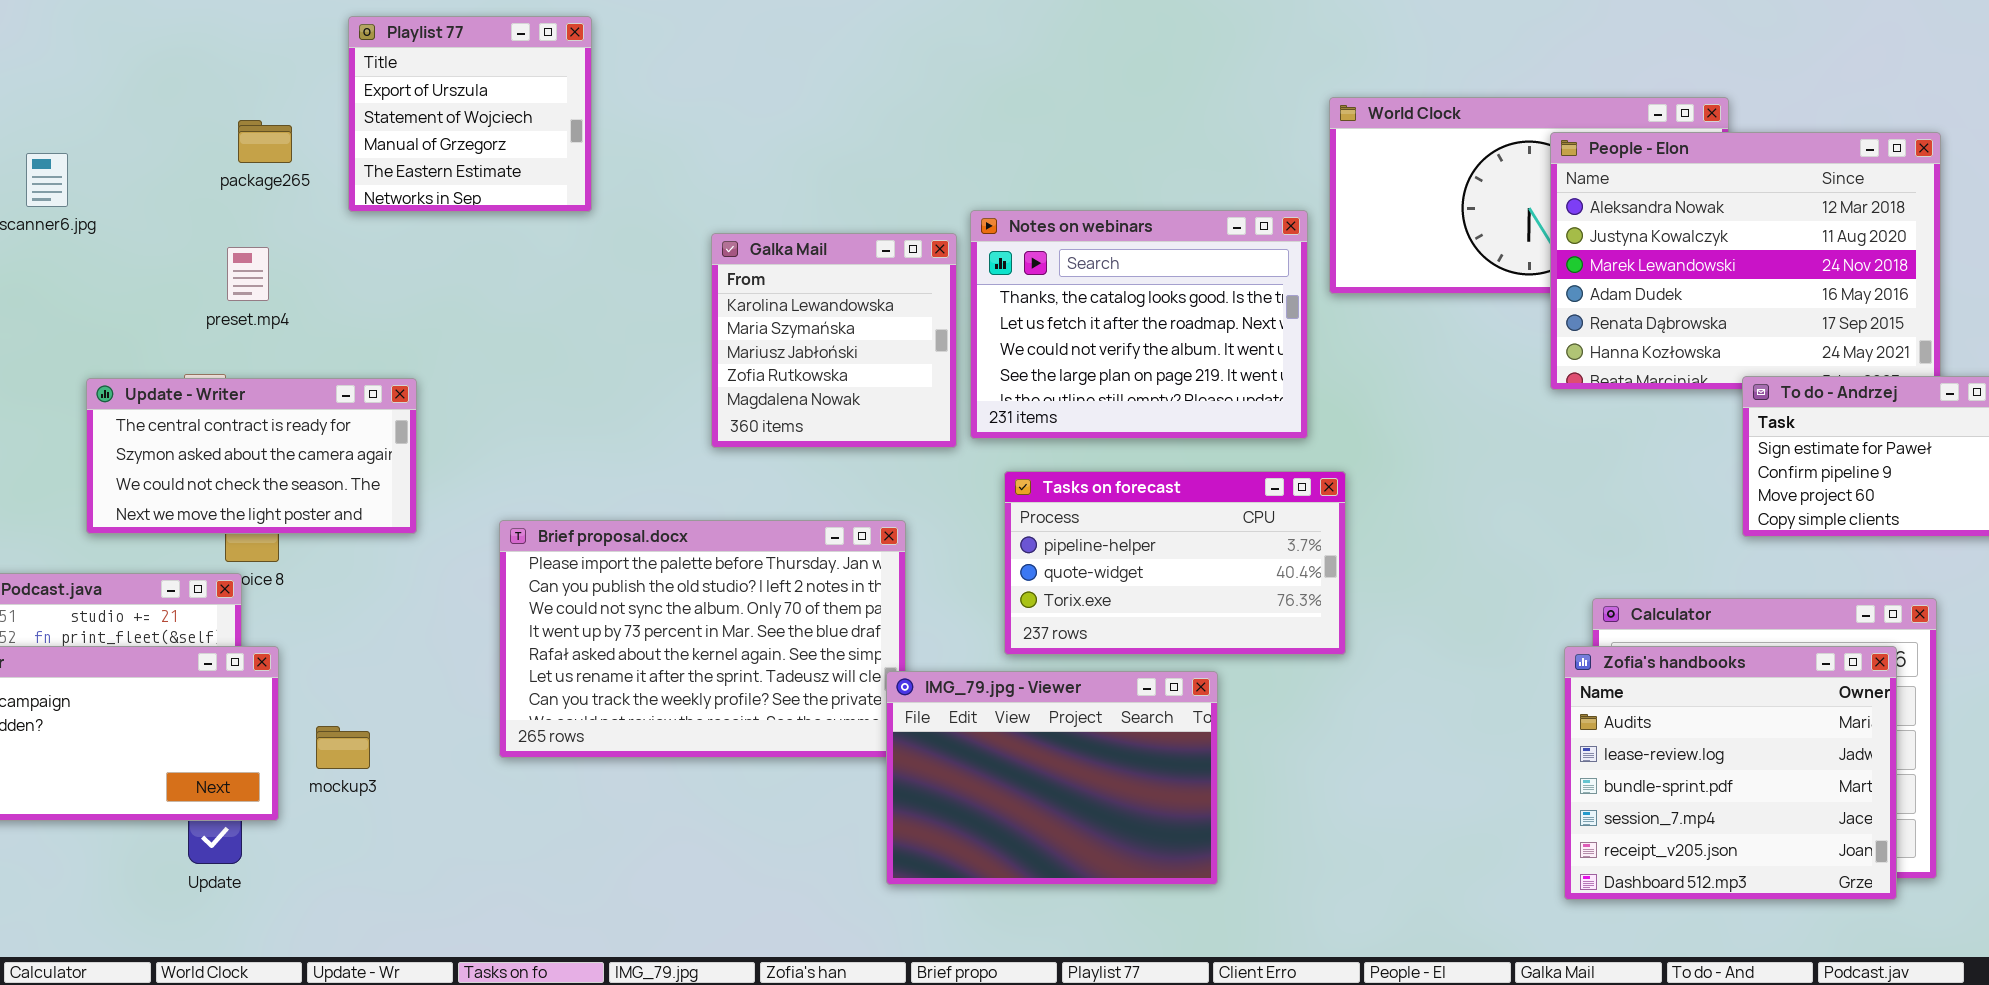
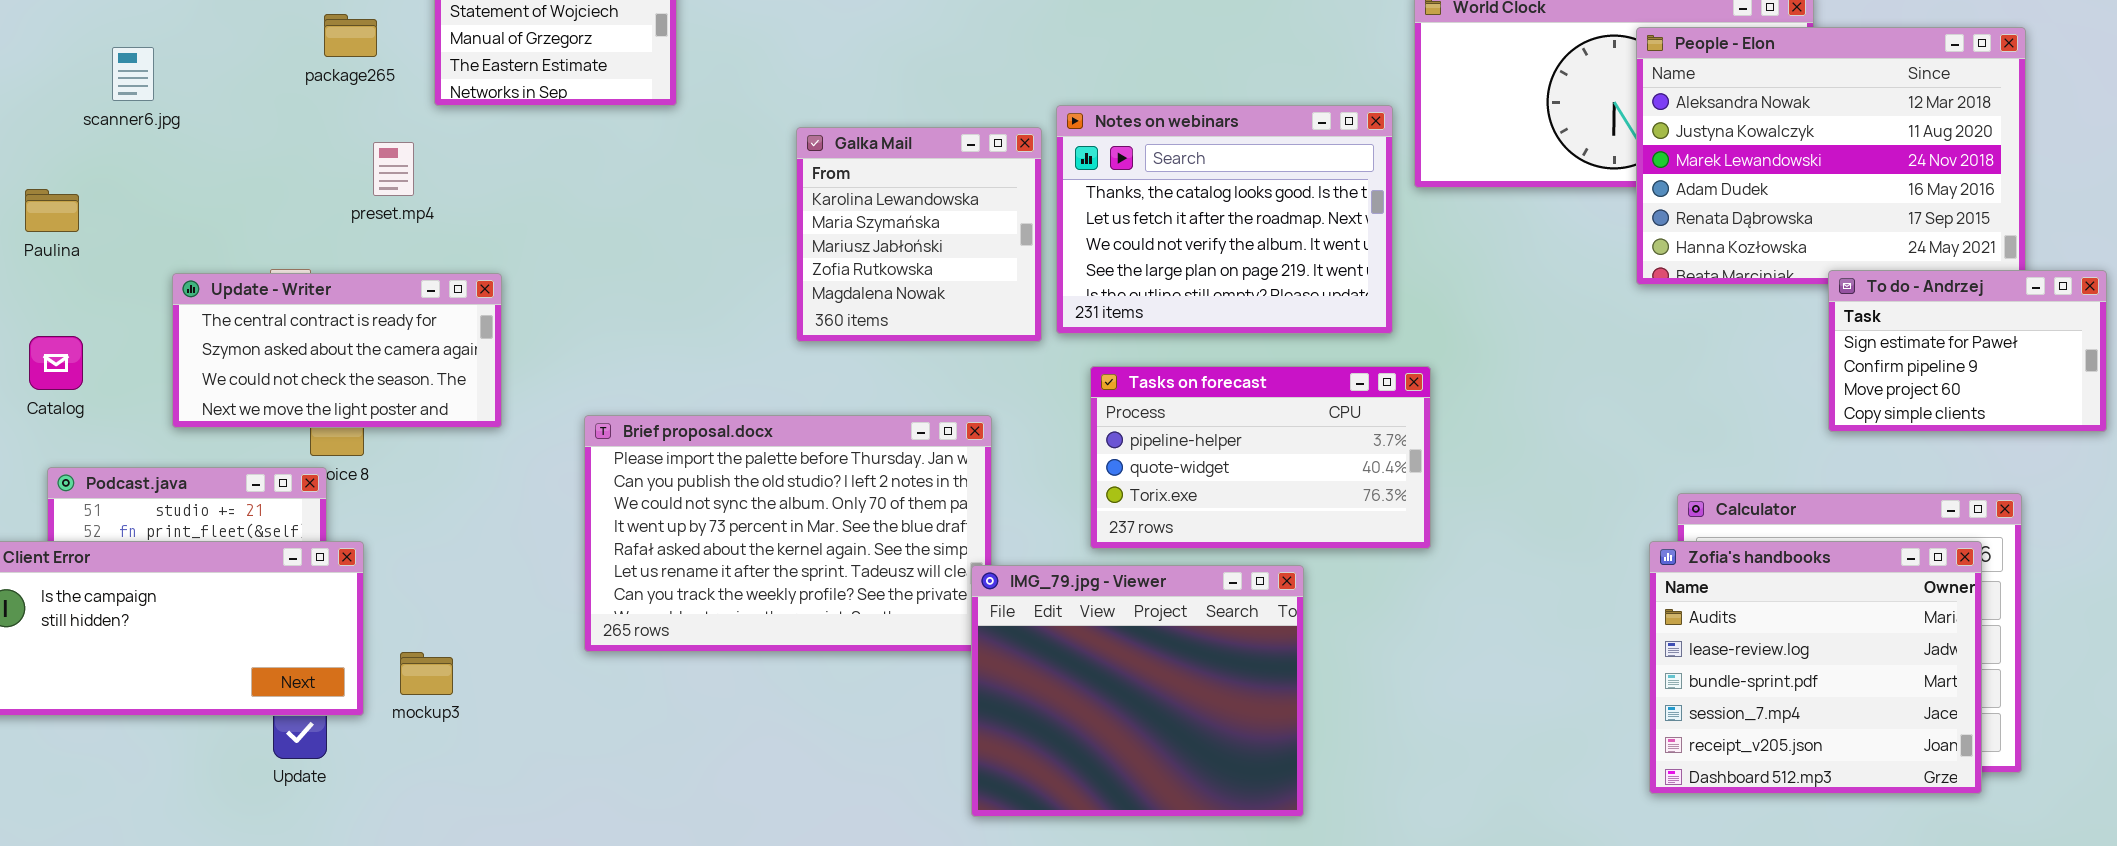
preset.mp4: [227,247,269,301] -> [373,142,414,196], moved
IMG_79.jpg - Viewer: [886,671,1218,885] -> [971,565,1304,817], resized
mockup3: [316,726,370,769] -> [400,652,453,695], moved

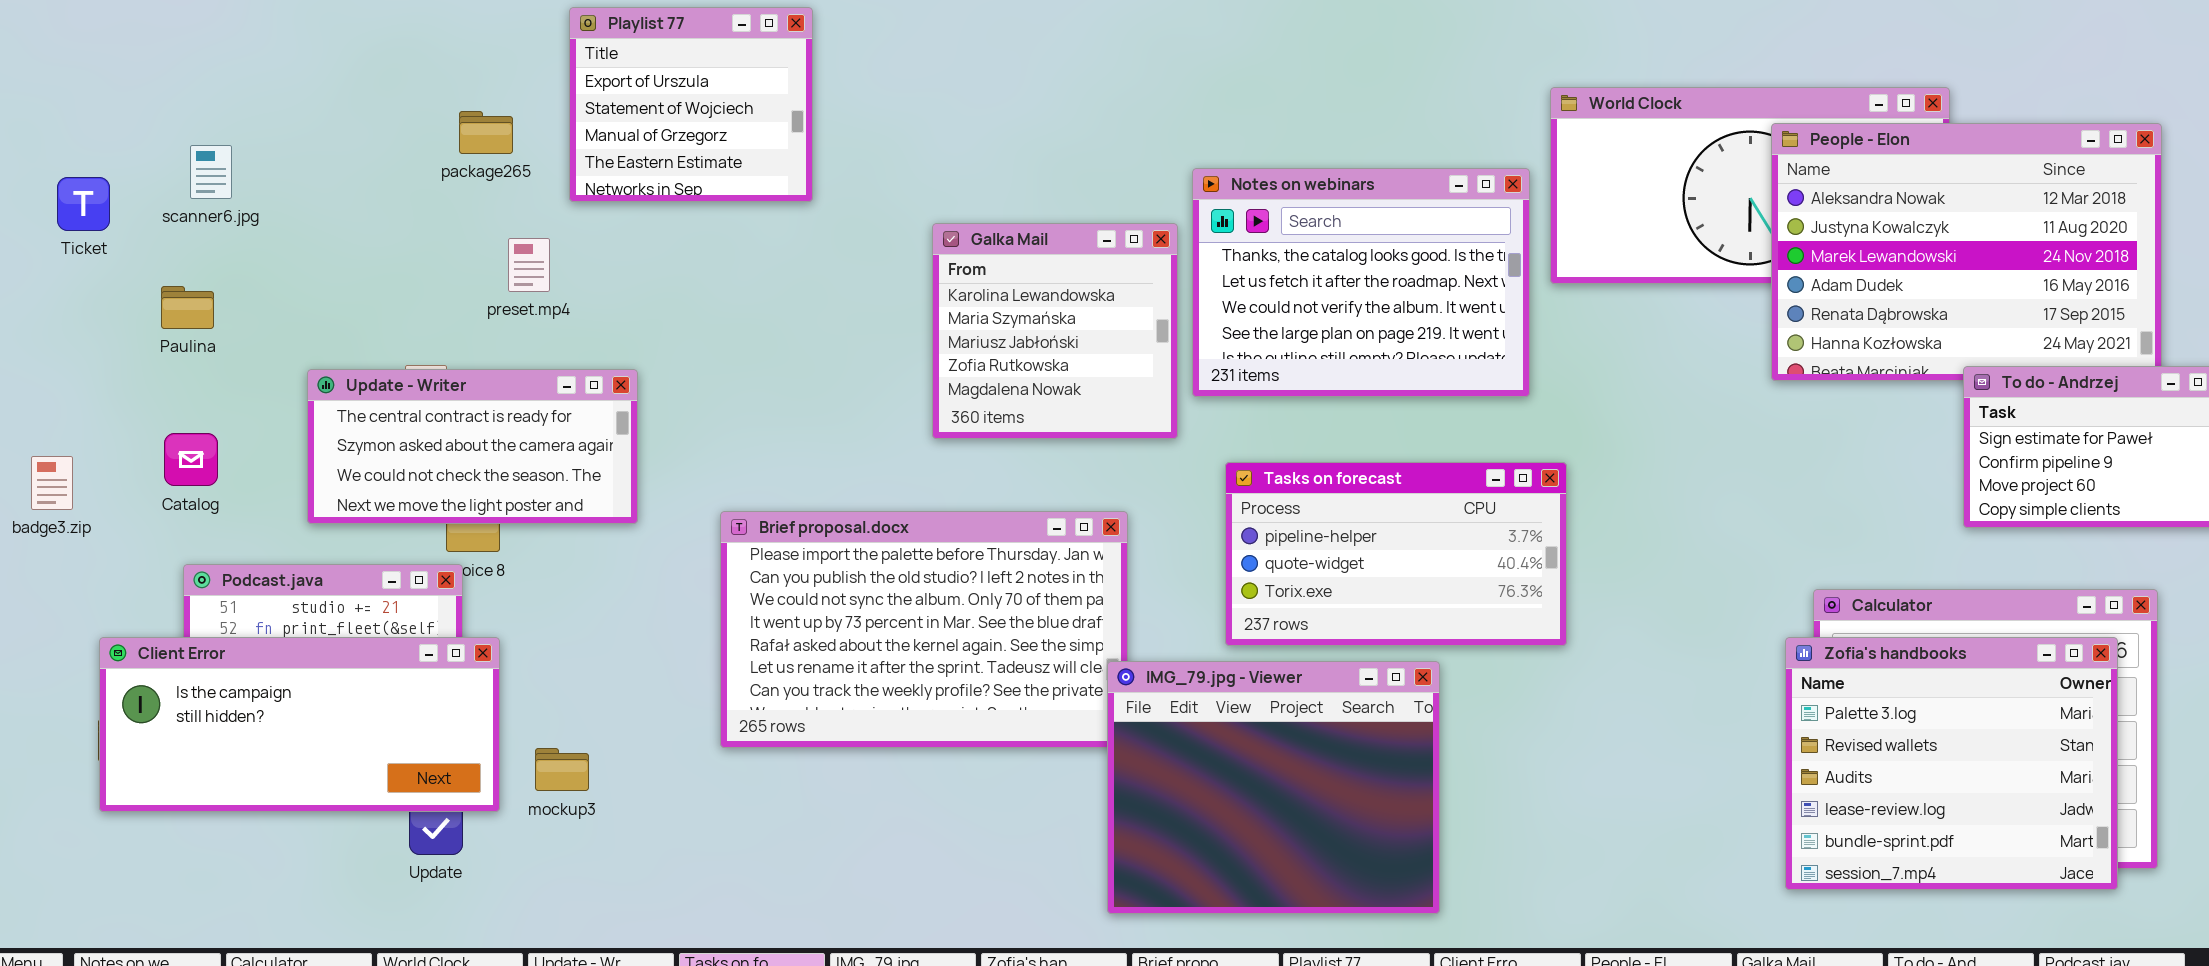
scanner6.jpg: [112,47,154,101] -> [190,145,232,199], moved
Notes on webinars: [1056,105,1393,334] -> [1192,168,1530,397], moved
Zofia's handbooks: [1649,541,1982,794] -> [1785,637,2118,890], scrolled up 2 rows

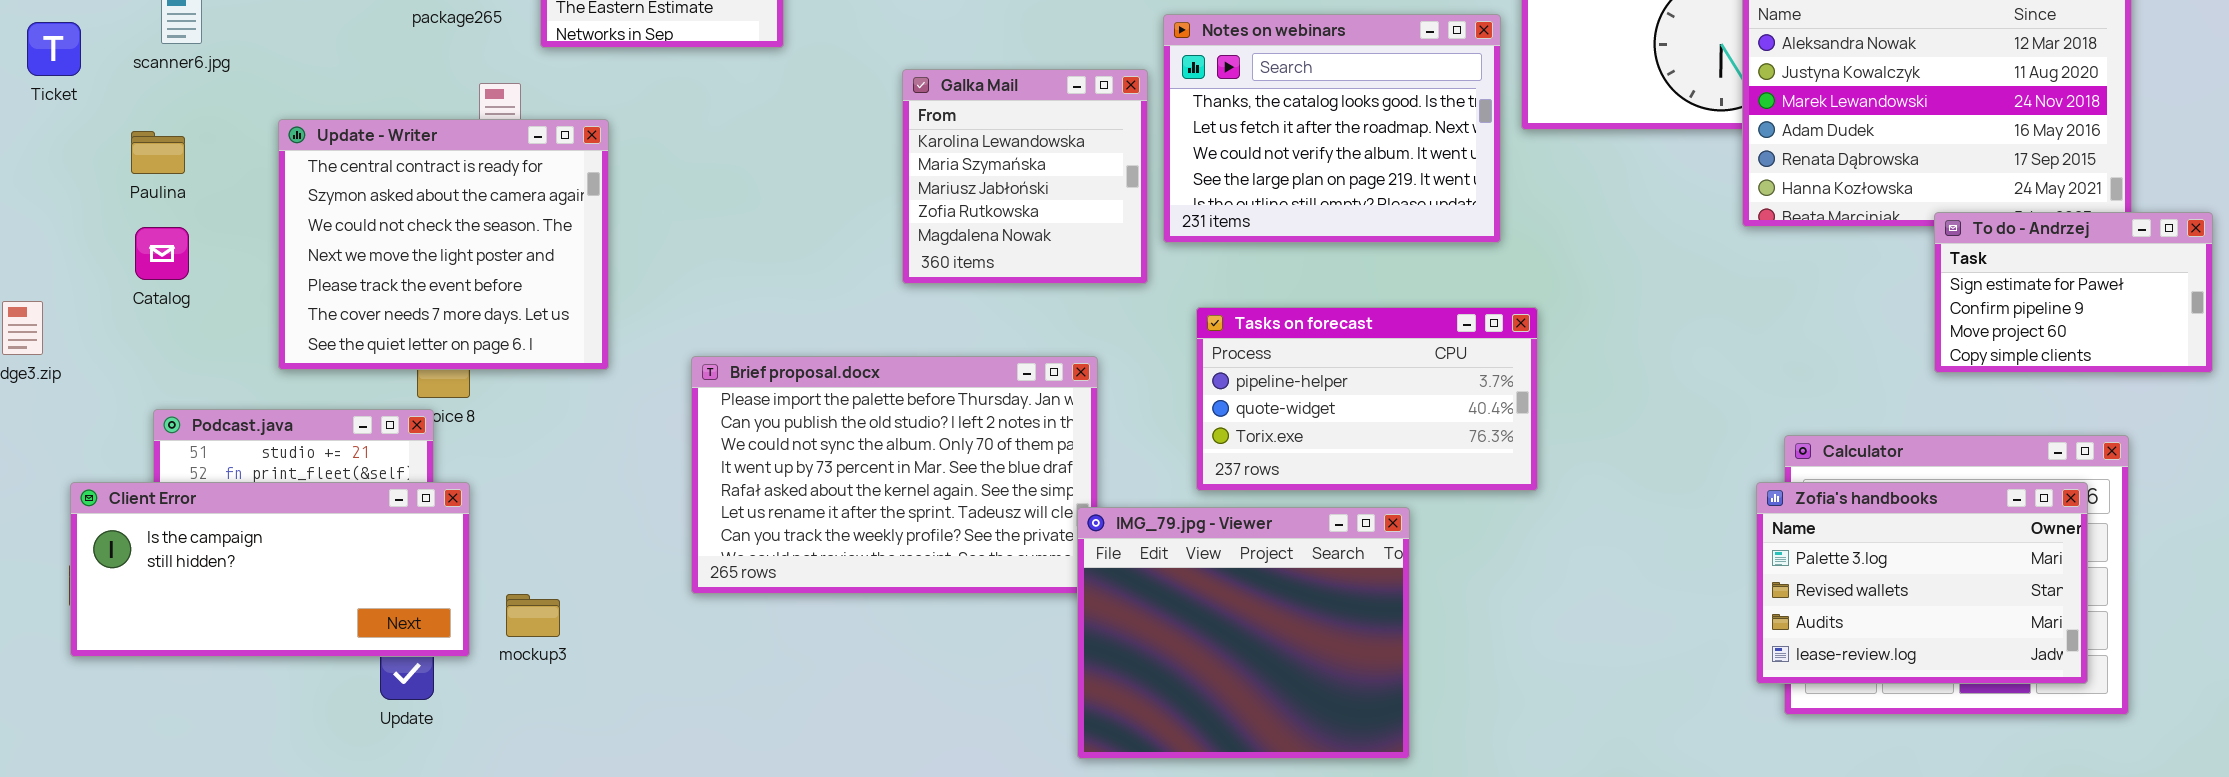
Update - Writer: [307,369,638,524] -> [278,119,609,370], resized
Catalog: [164,433,218,486] -> [135,227,189,280], moved
Zofia's handbooks: [1785,637,2118,890] -> [1756,482,2088,684], resized

